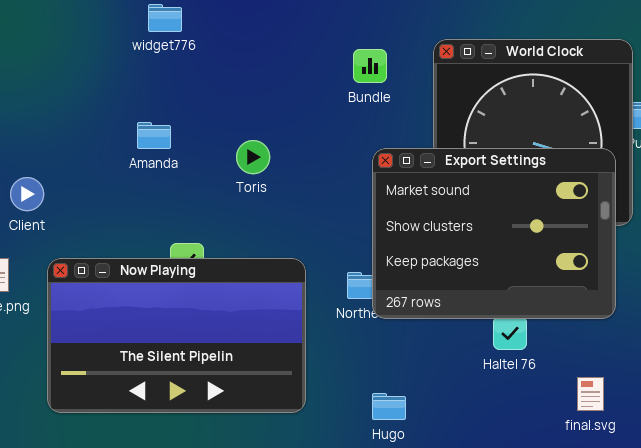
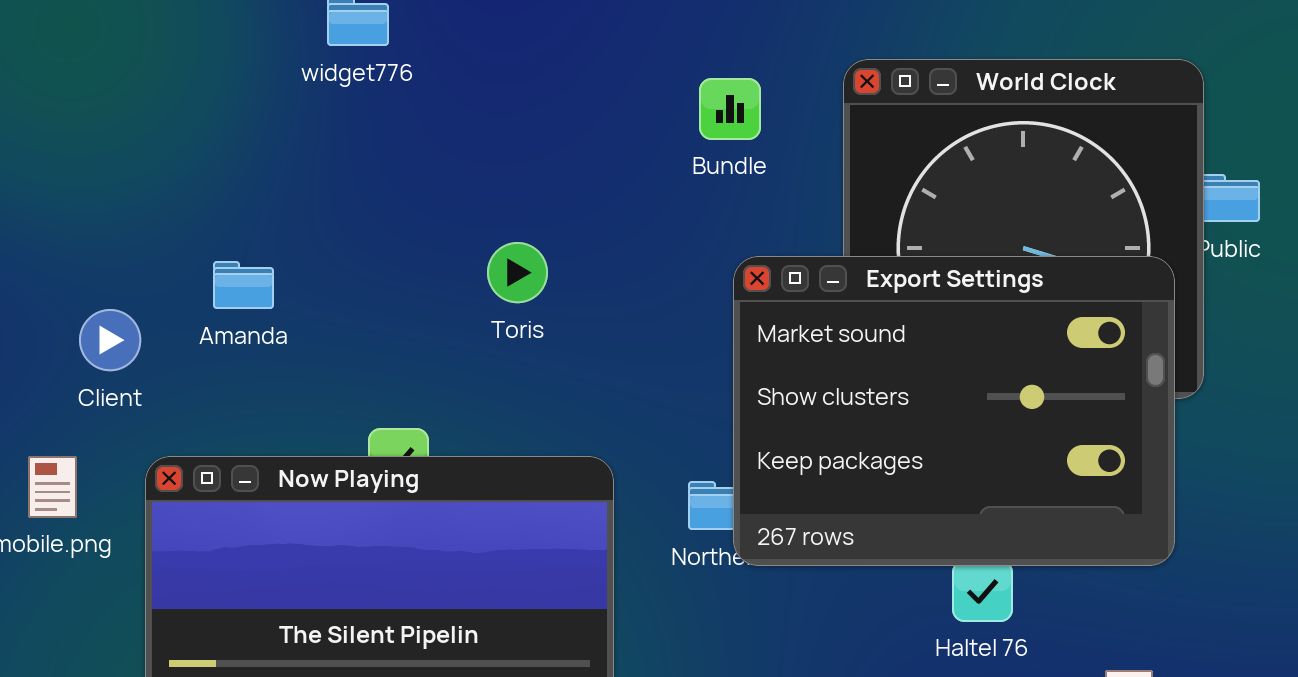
Amanda: [137,122,171,149] -> [213,261,274,309], moved

